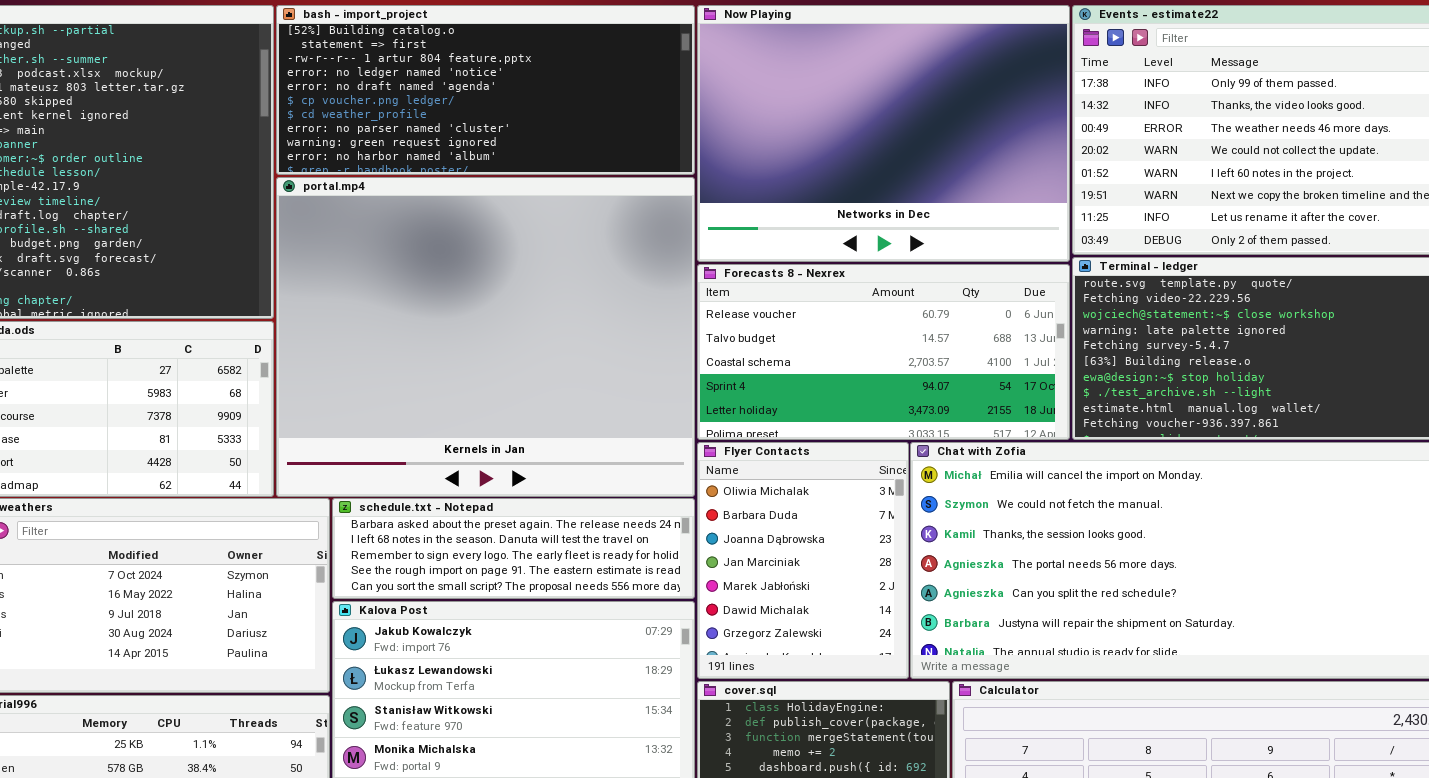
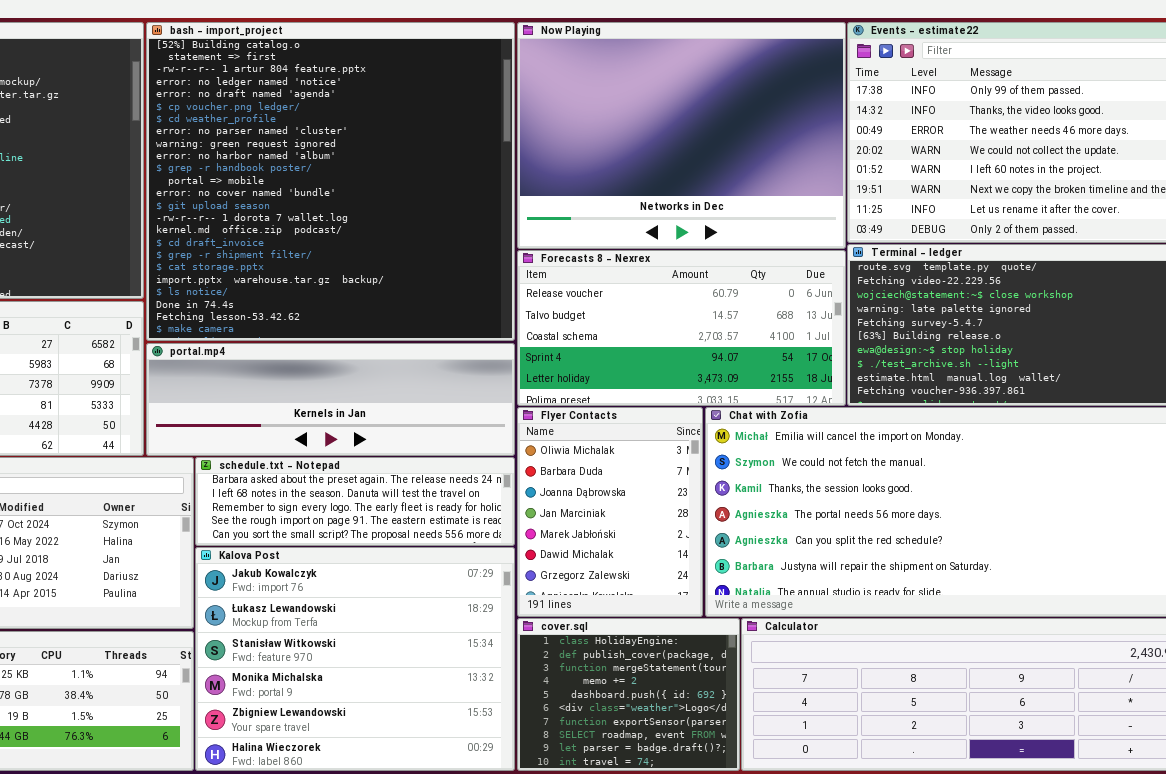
bash - import_project: [276,5,695,175] -> [146,22,515,341], resized
portal.mp4: [276,177,695,497] -> [146,343,515,456], resized

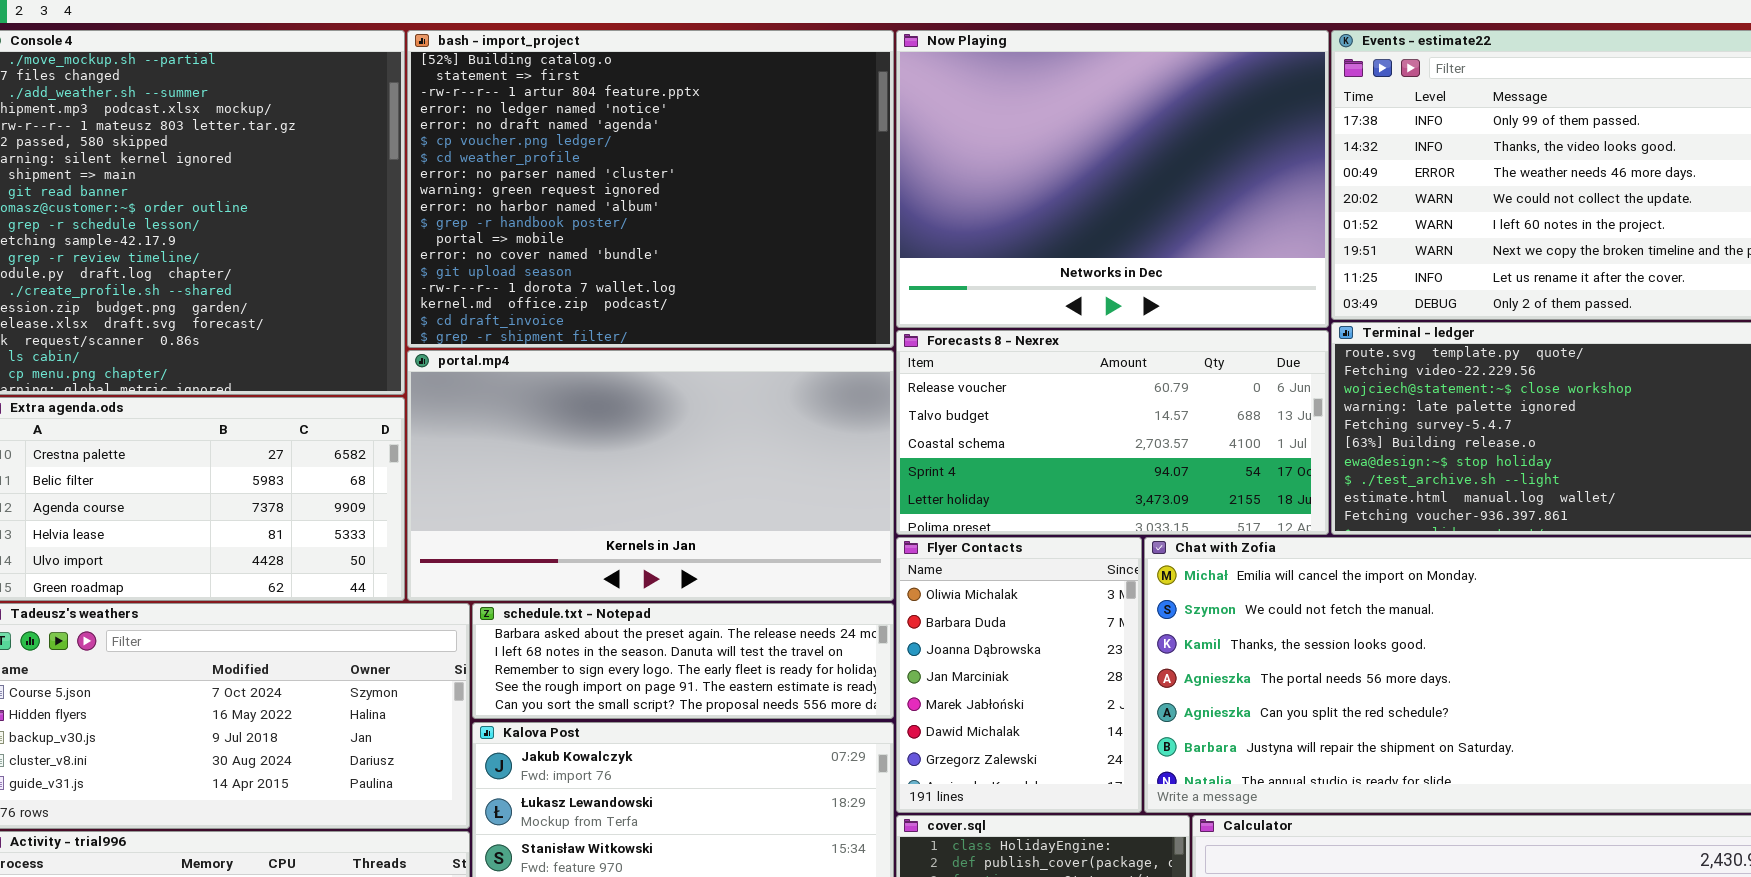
bash - import_project: [146,22,515,341] -> [407,30,894,348], resized
portal.mp4: [146,343,515,456] -> [407,350,894,601], resized

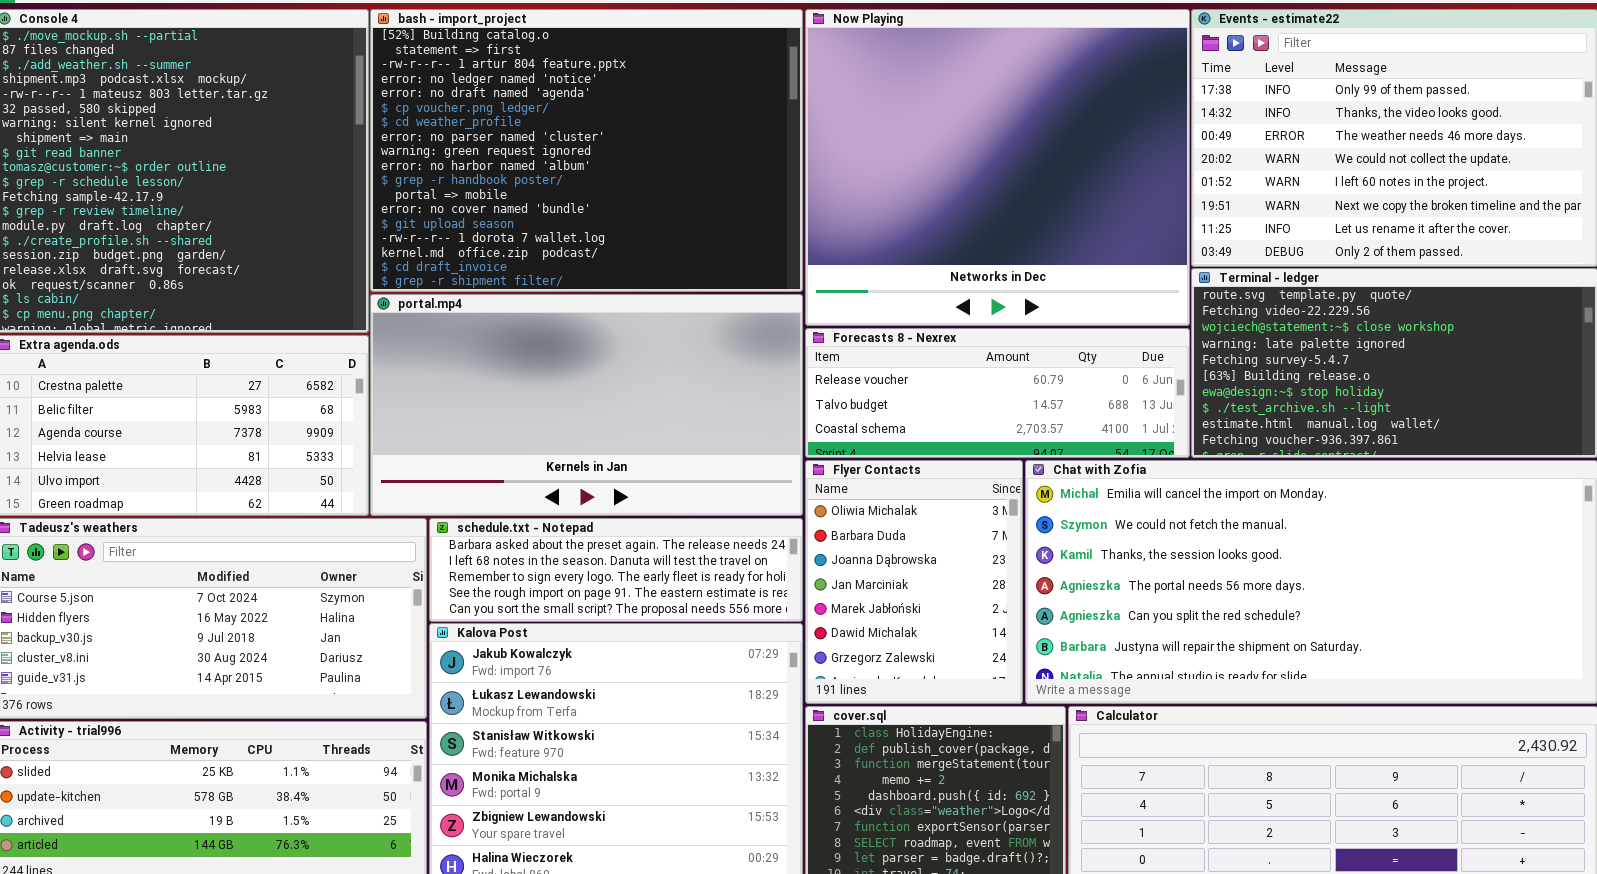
Now Playing: [896,30,1329,328] -> [805,9,1190,326], resized
Forecasts 8 - Nexrex: [896,330,1329,535] -> [805,328,1190,458], resized

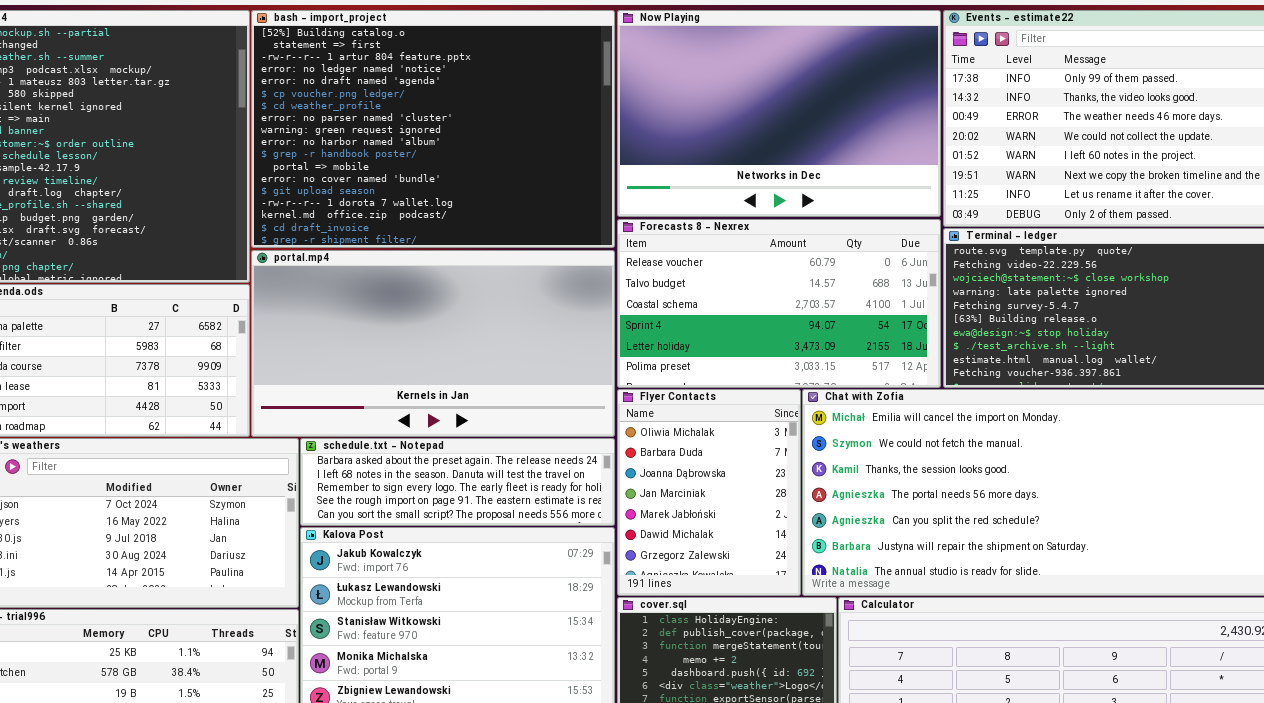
Now Playing: [805,9,1190,326] -> [617,10,941,217], resized
Forecasts 8 - Nexrex: [805,328,1190,458] -> [617,219,941,388], resized

